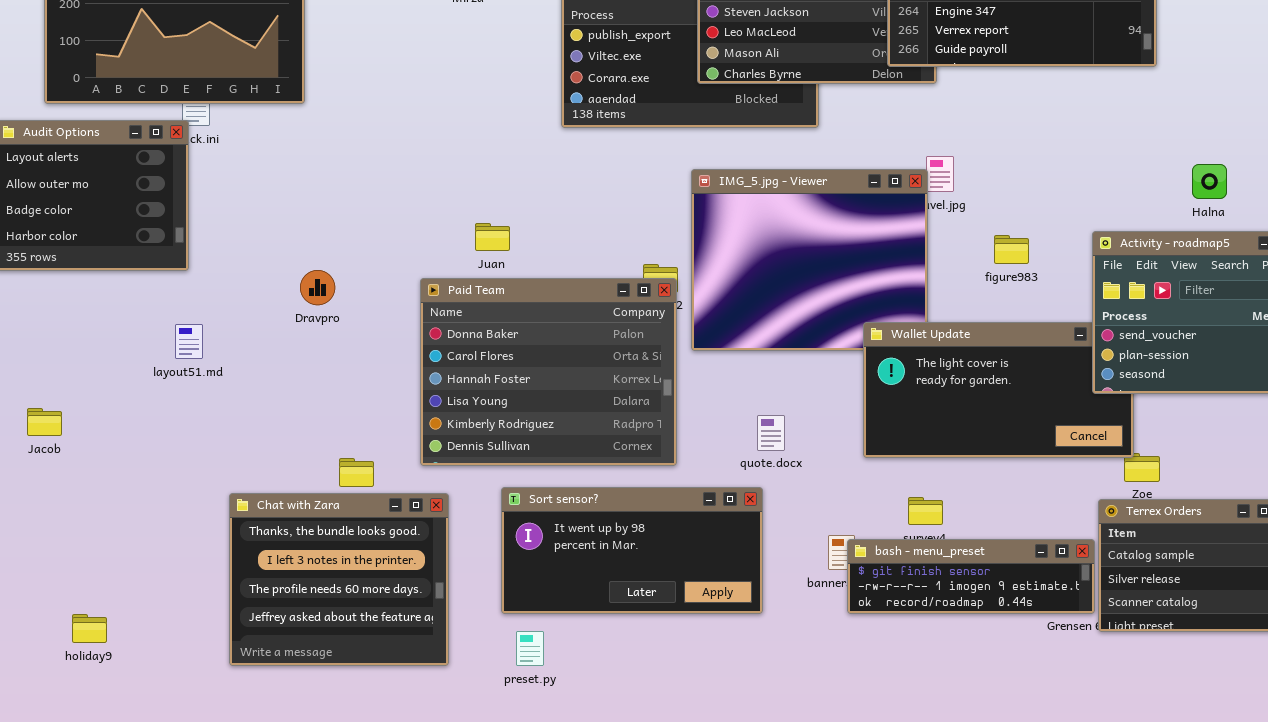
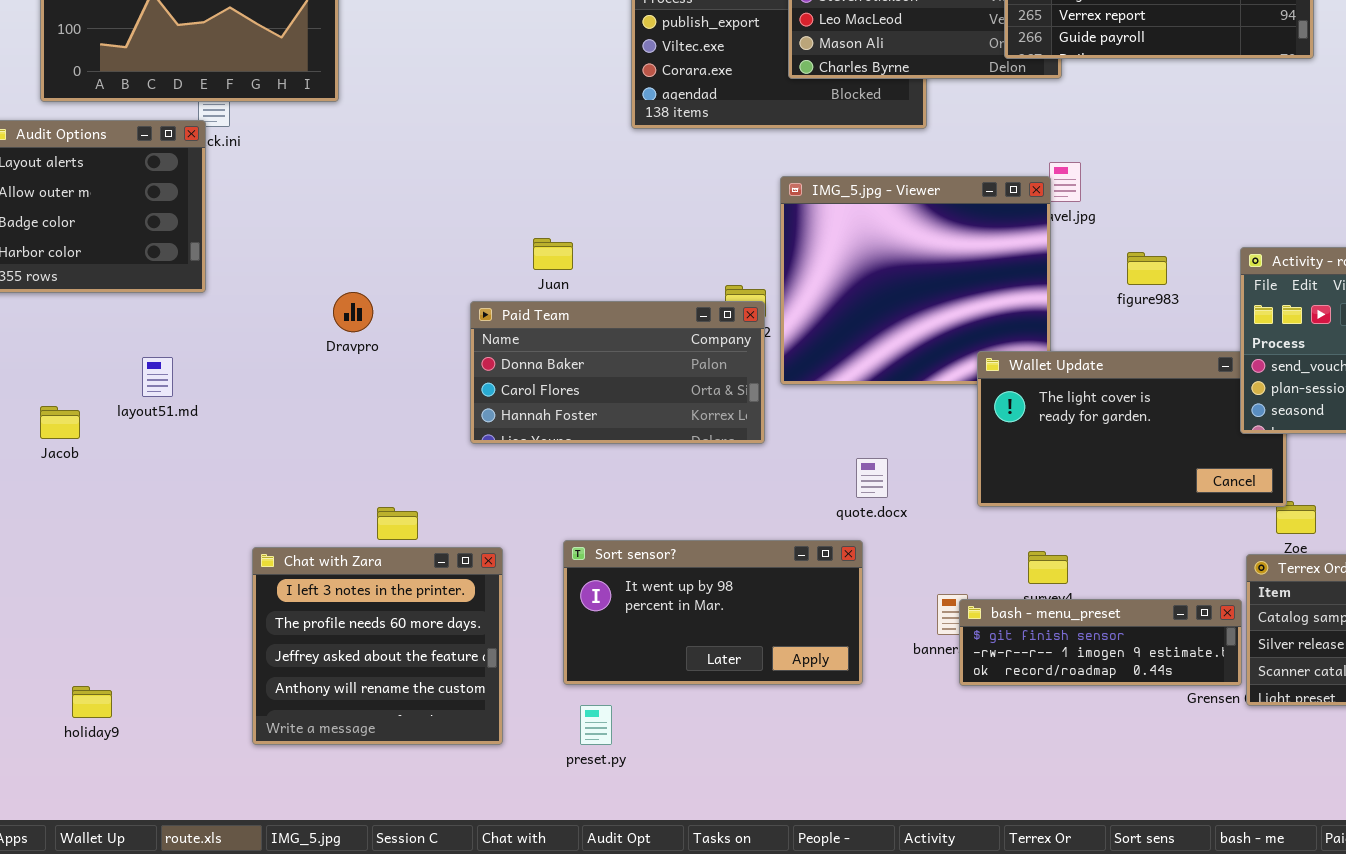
Paid Team: [420,278,677,466] -> [470,301,765,444], resized
layout51.md: [175,324,203,359] -> [142,357,173,397], moved
Jacob: [27,408,62,436] -> [40,406,80,439], moved
Chat with Zara: [229,493,449,666] -> [252,547,503,745], scrolled down 1 row

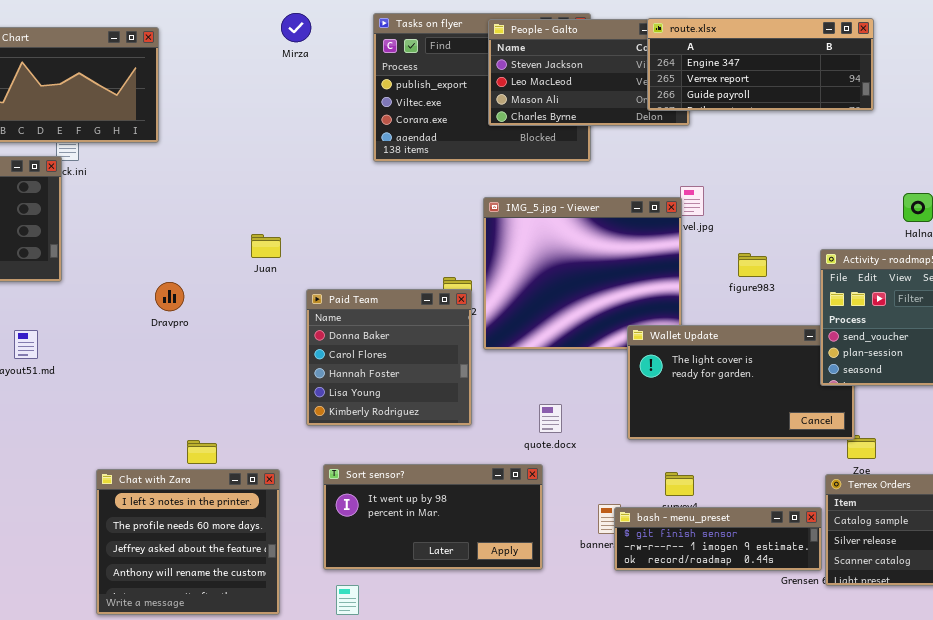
Juan: [533,238,573,270] -> [251,234,281,258], moved
Paid Team: [470,301,765,444] -> [306,289,472,426], resized

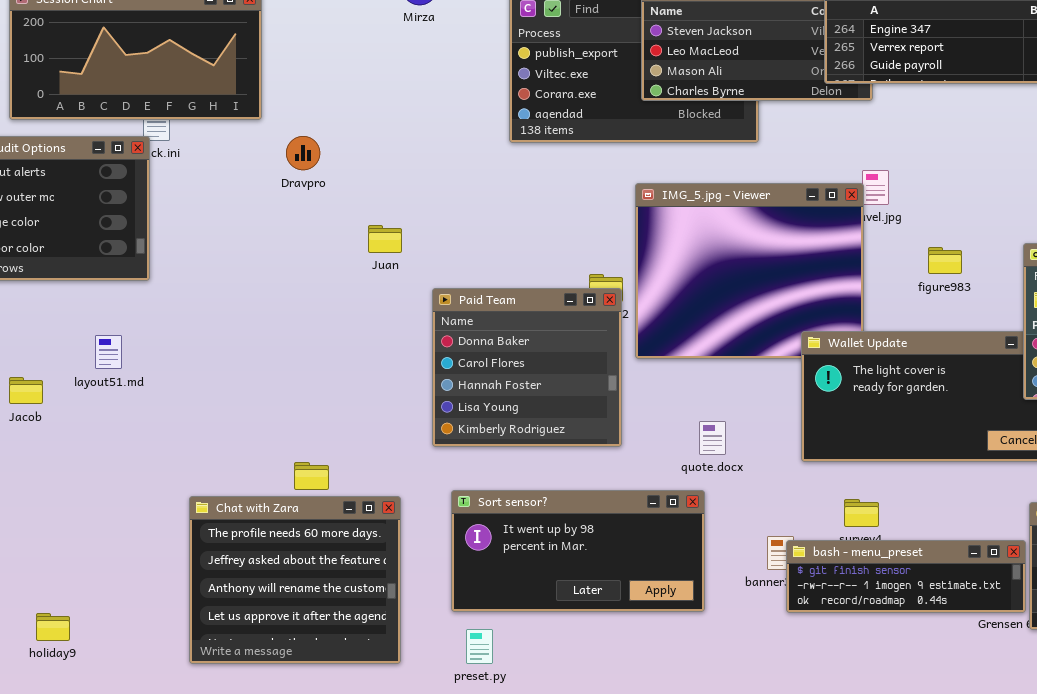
Dravpro: [155,282,184,311] -> [286,136,320,170], moved
Chat with Zara: [96,469,280,615] -> [189,496,401,664], scrolled down 1 row

